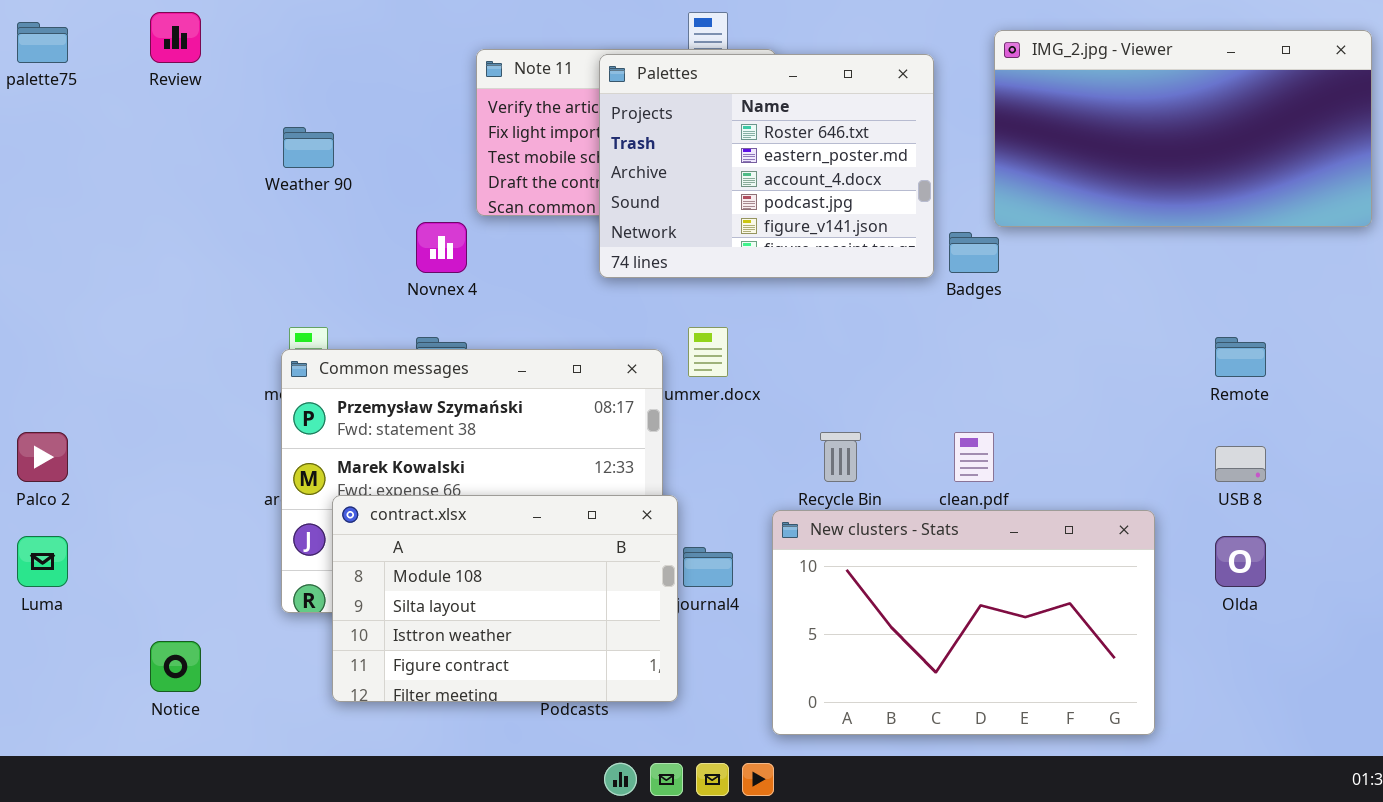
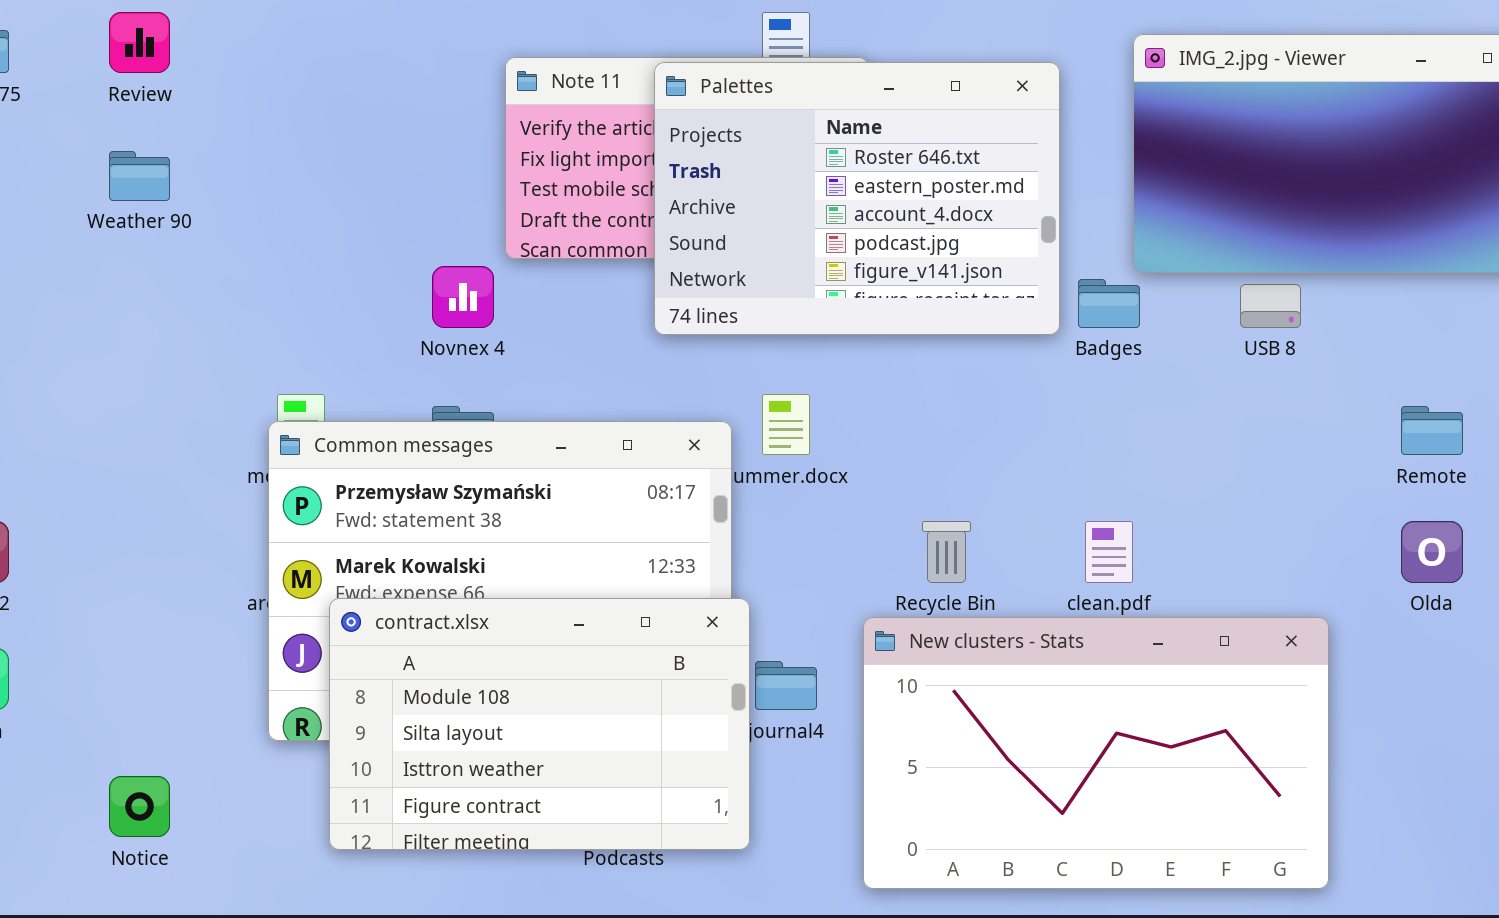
Weather 90: [283,127,334,168] -> [109,151,170,201], moved
USB 8: [1215,446,1266,482] -> [1240,284,1301,328], moved
Olda: [1215,536,1266,587] -> [1401,521,1463,583], moved

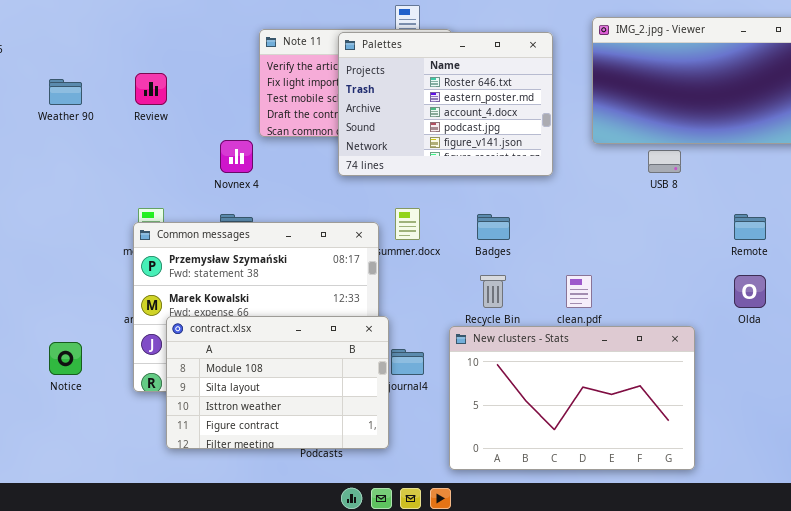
Review: [109,12,170,73] -> [135,73,167,105], moved
Badges: [1078,279,1140,328] -> [477,214,510,240], moved
Notice: [109,776,170,837] -> [49,342,82,375], moved

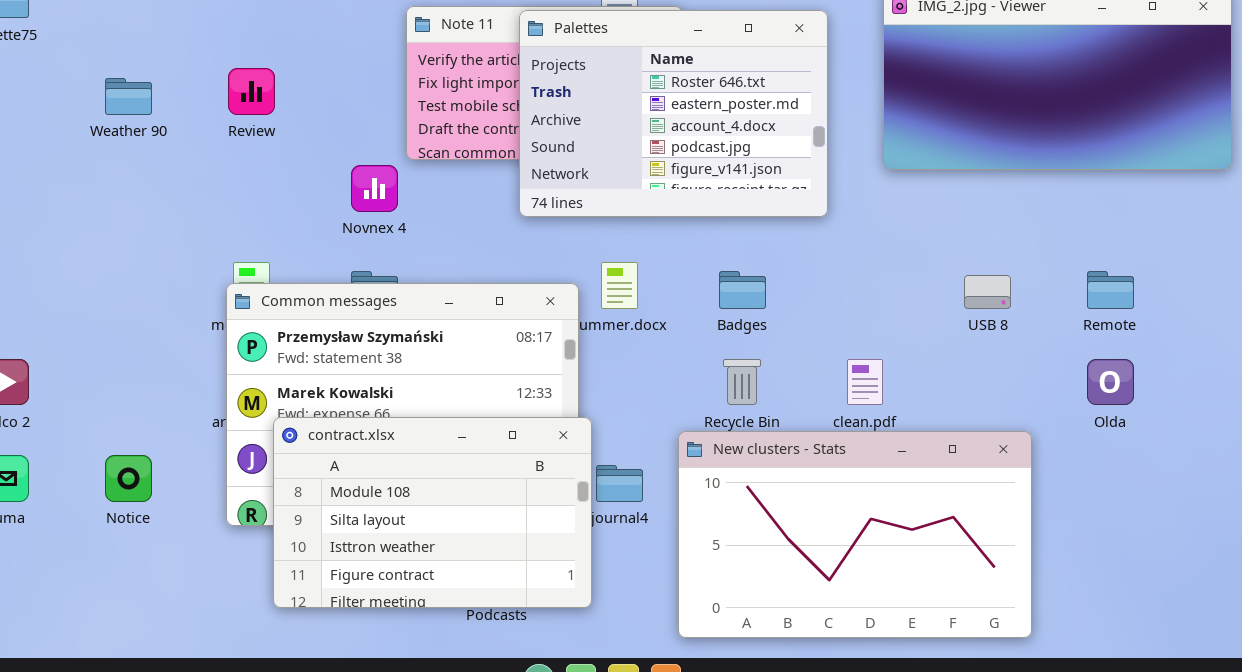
USB 8: [648,150,681,173] -> [964,275,1011,309], moved

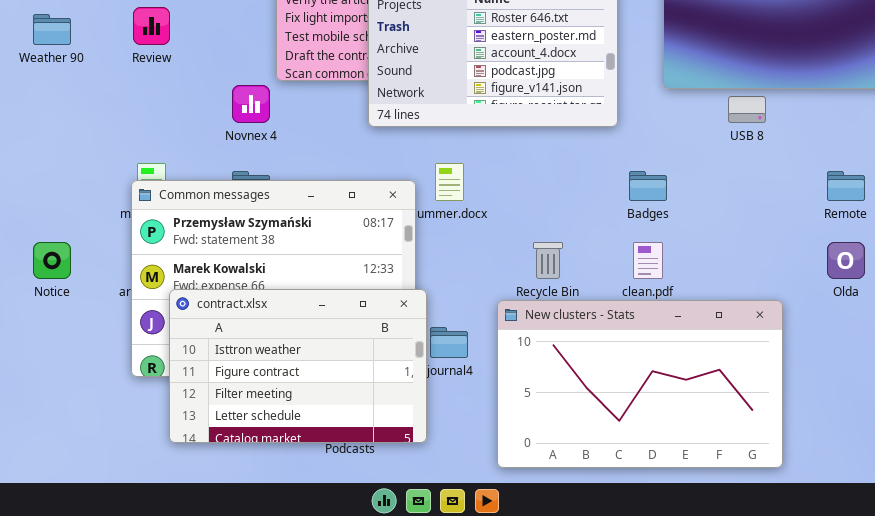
Badges: [719,271,766,309] -> [629,171,667,201], moved
USB 8: [964,275,1011,309] -> [728,96,766,123], moved
contract.xlsx: [273,417,592,608] -> [169,289,427,443], scrolled down 2 rows
Notice: [105,455,152,502] -> [33,242,71,279], moved

